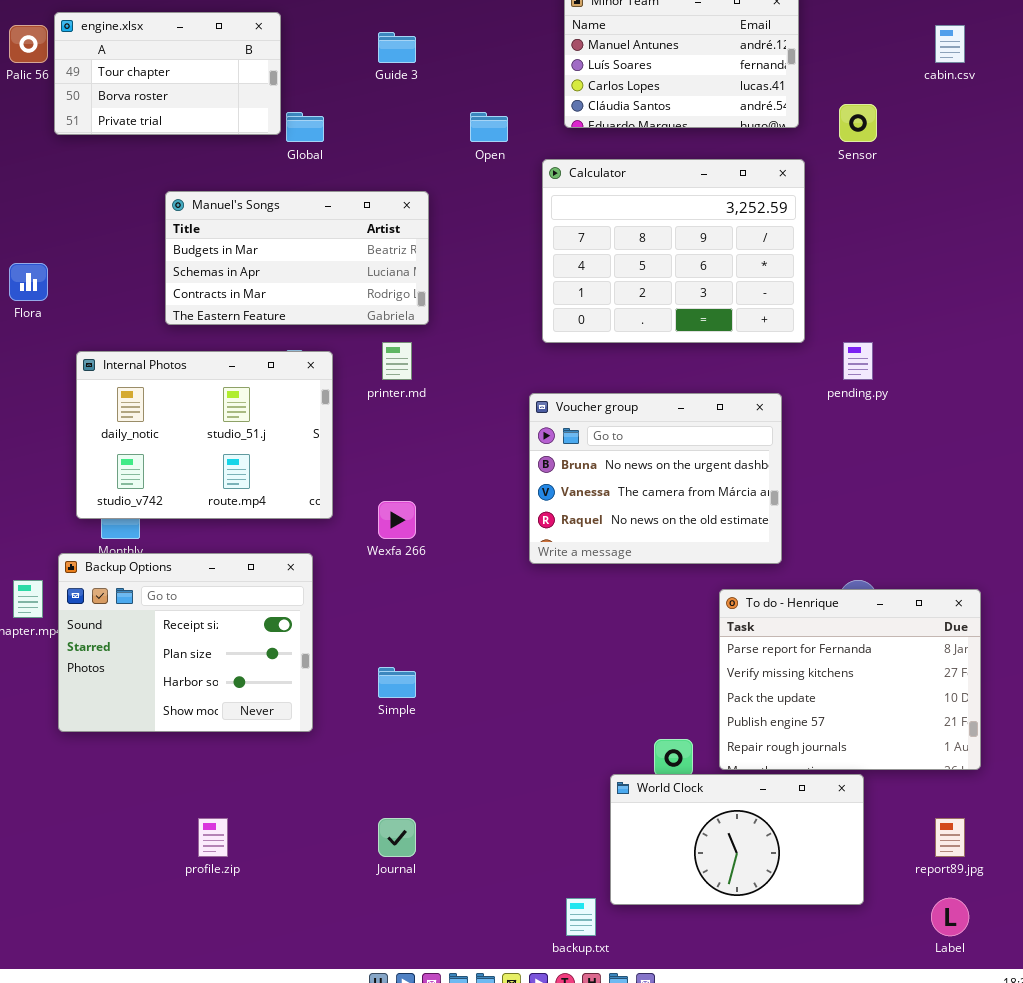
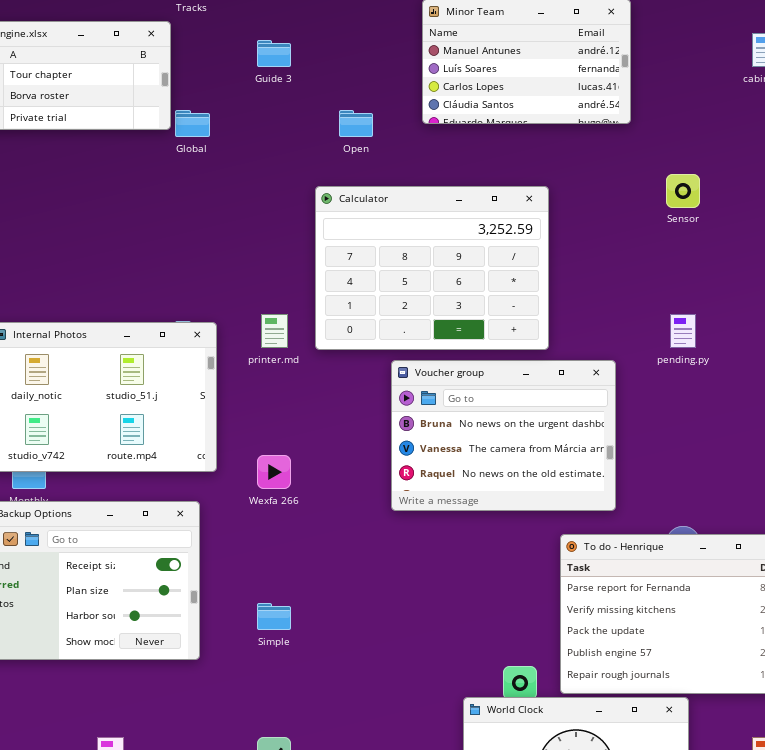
Sensor: [839,104,877,142] -> [666,174,700,208], moved
Calculator: [542,159,805,343] -> [315,186,549,350], moved
Manuel's Songs: [165,191,429,325] -> none, closed

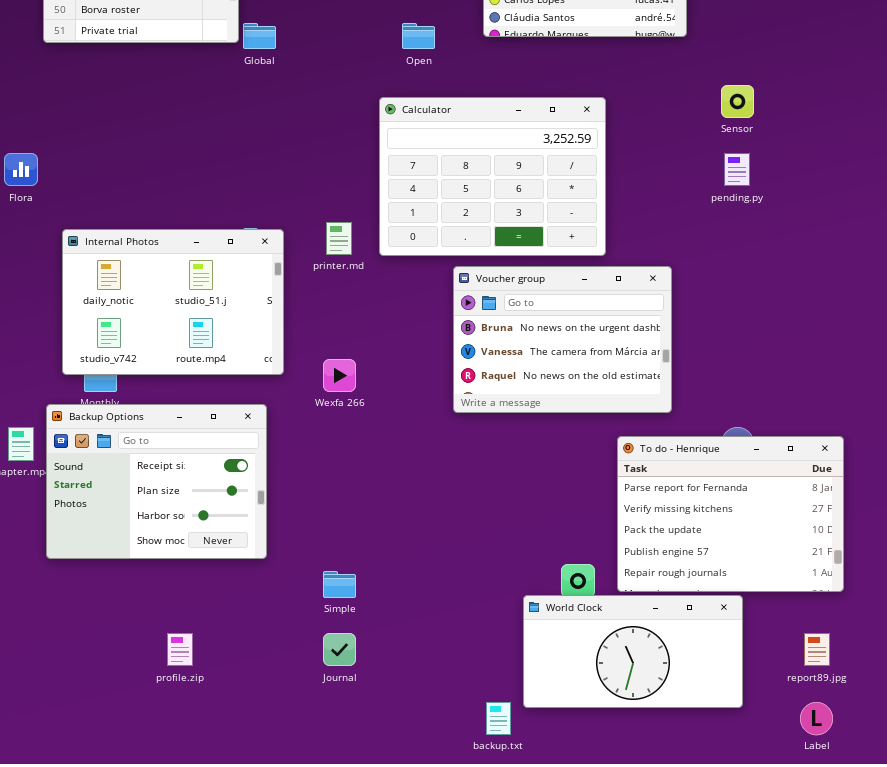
pending.py: [670,314,696,348] -> [724,153,750,186], moved
Simple: [257,603,291,630] -> [323,571,356,598], moved

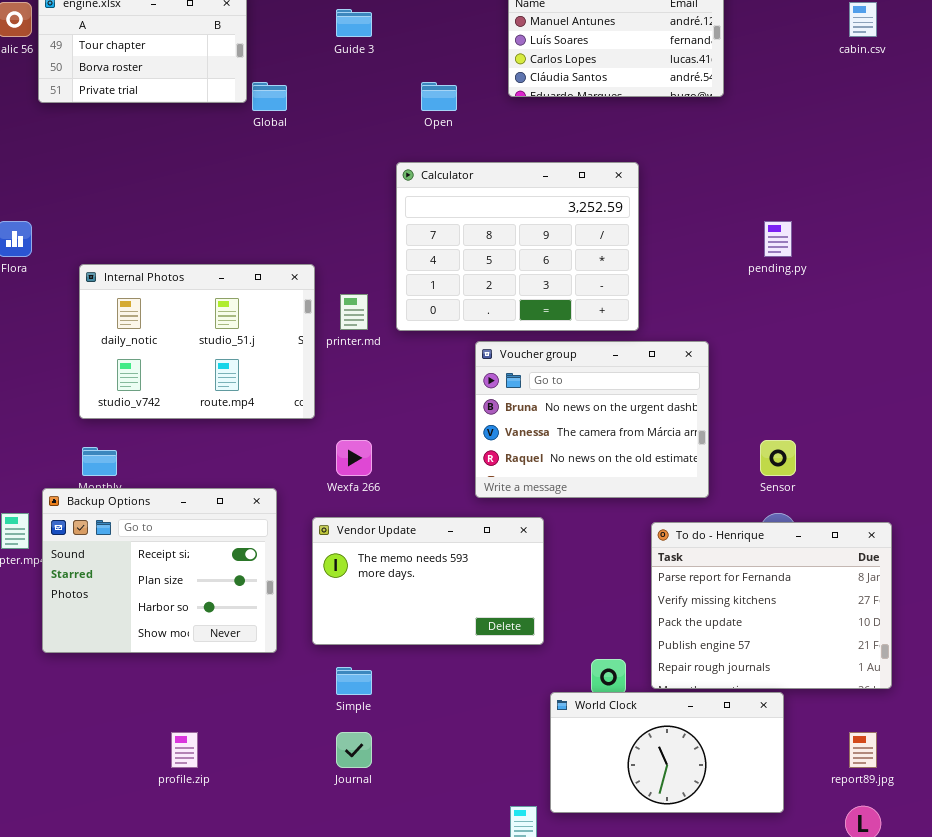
Sensor: [721,85,754,118] -> [760,440,796,476], moved
Internal Photos: [62,229,284,375] -> [79,264,315,419], moved
Vendor Update: none -> [312,517,544,645], opened

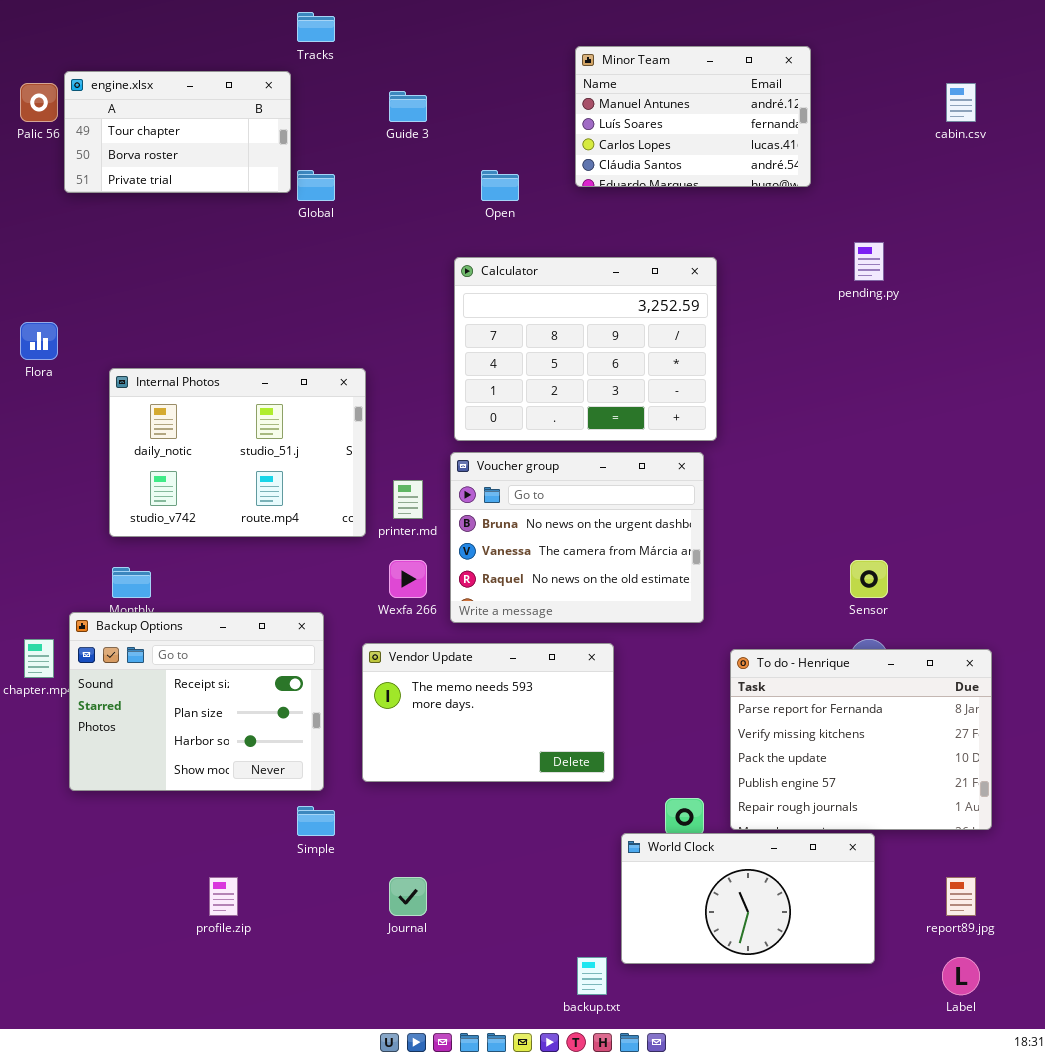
pending.py: [764,221,792,257] -> [854,242,884,281], moved
printer.md: [340,294,368,330] -> [393,480,423,519], moved
Voucher group: [475,341,709,498] -> [450,452,704,623], moved
Simple: [336,667,372,695] -> [297,806,335,836], moved

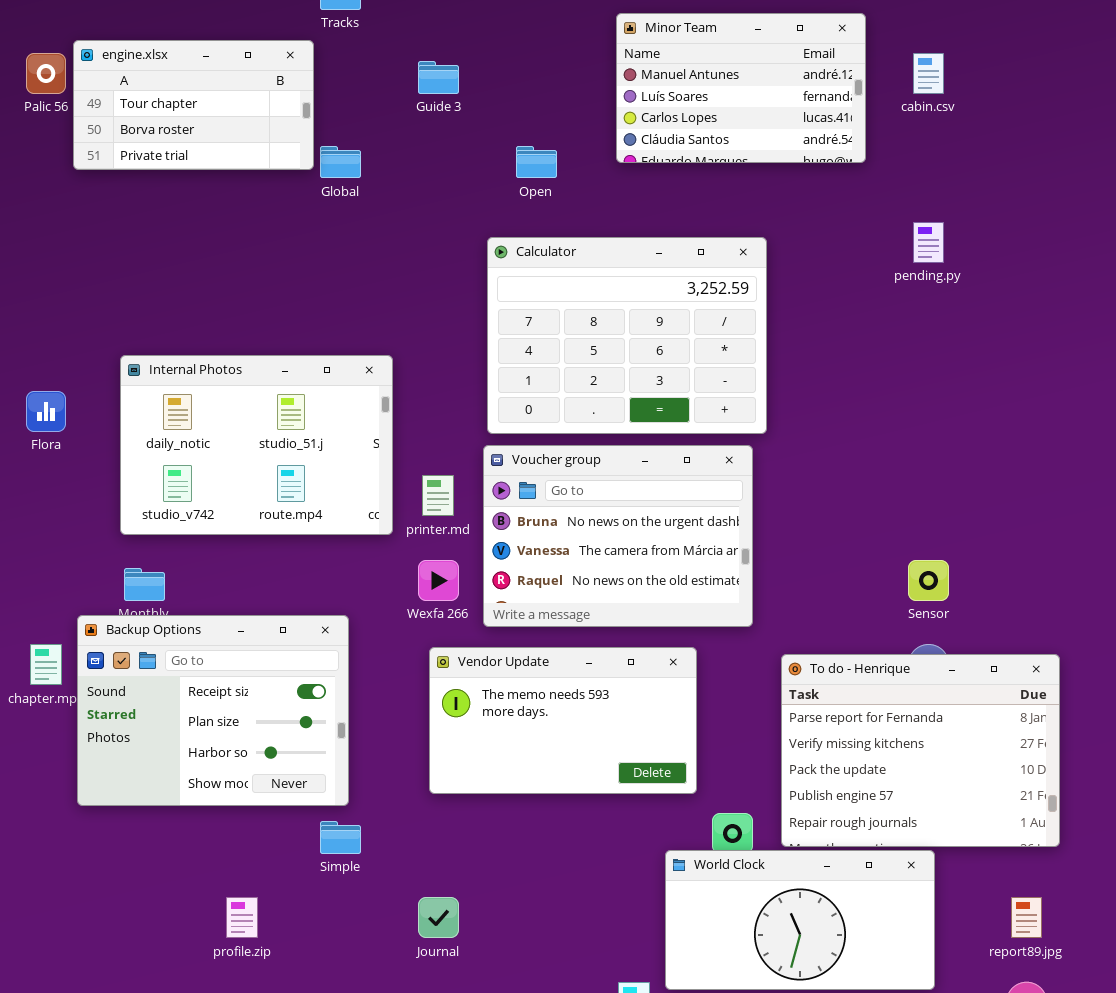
cabin.csv: [946,83,976,122] -> [913,53,944,94], moved
Flora: [20,322,58,360] -> [26,391,66,432], moved
Vendor Update: [362,643,614,782] -> [429,647,697,794], moved

